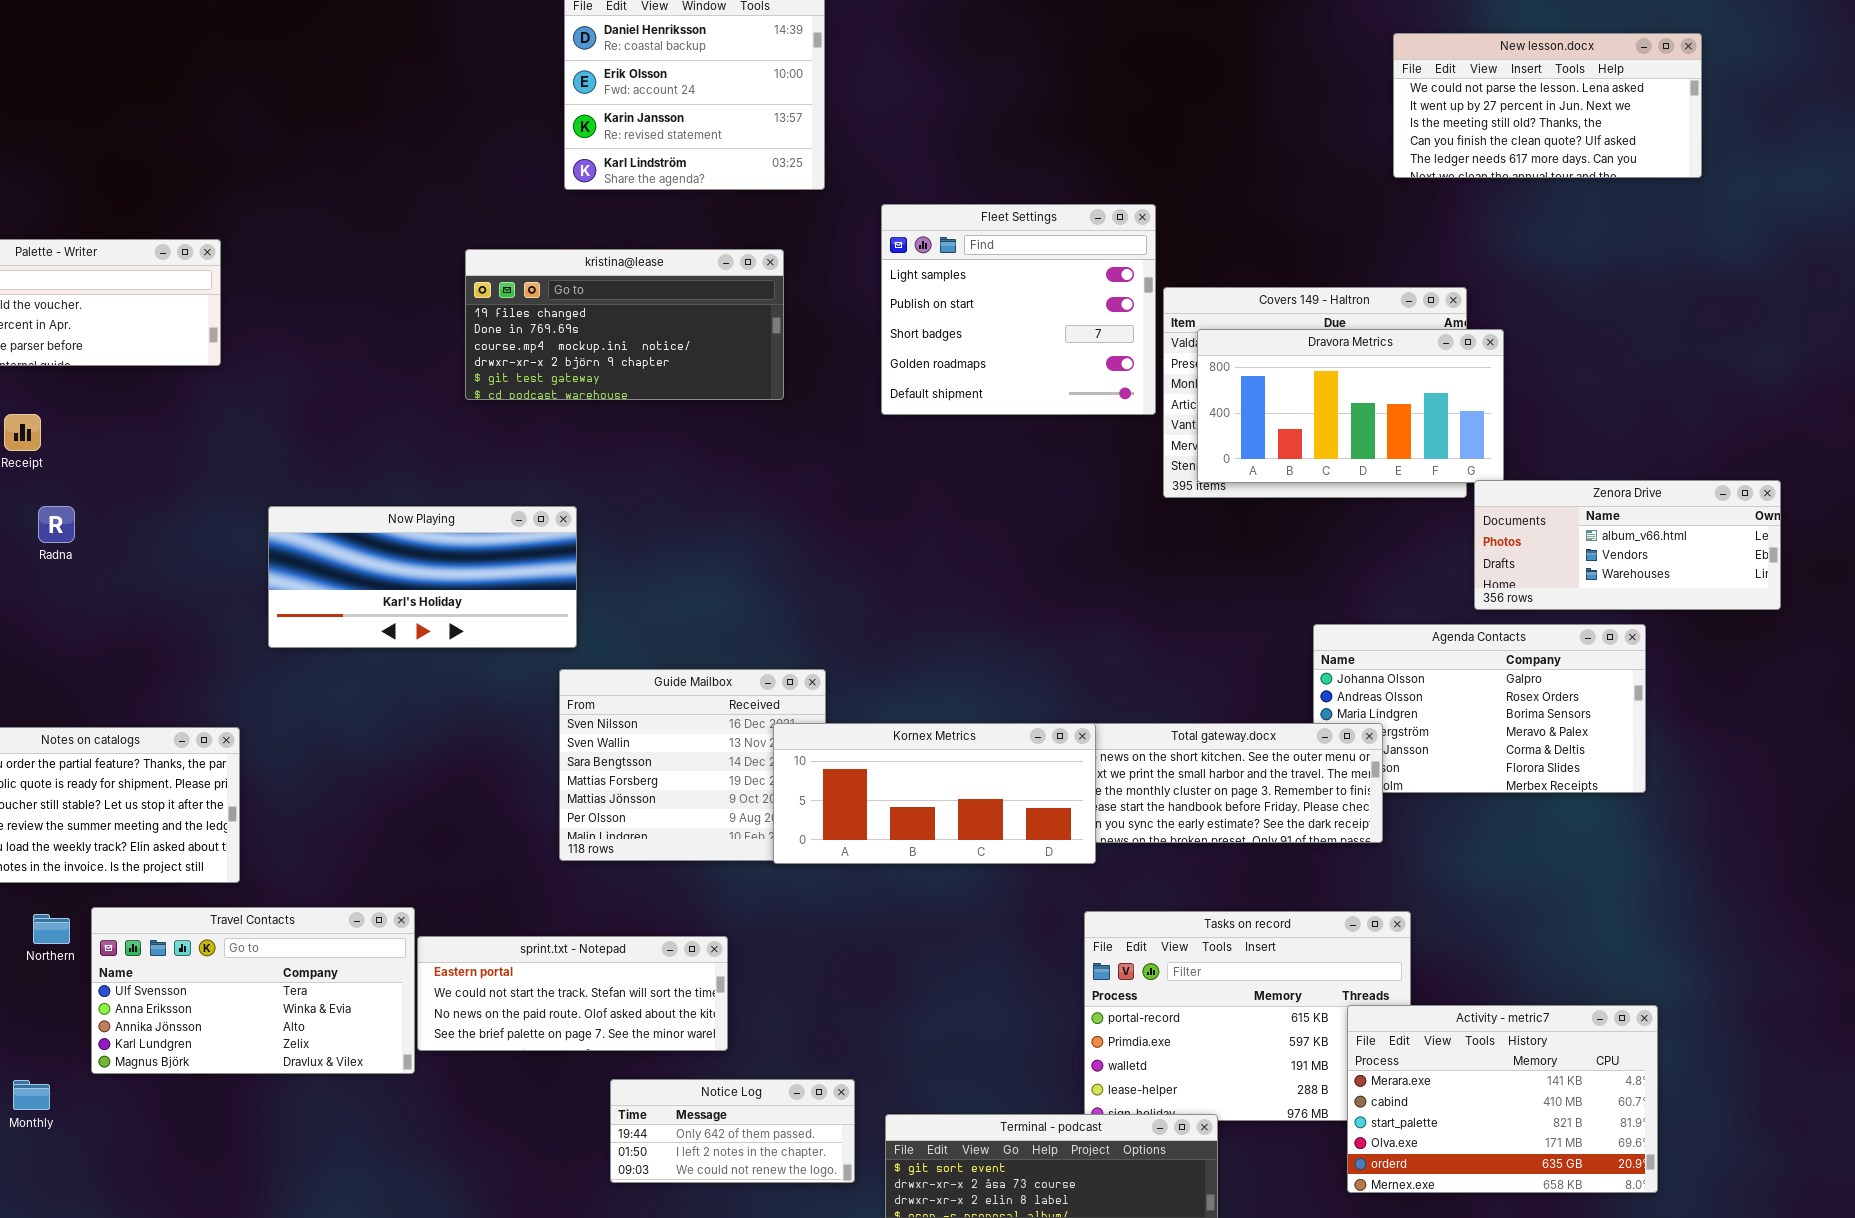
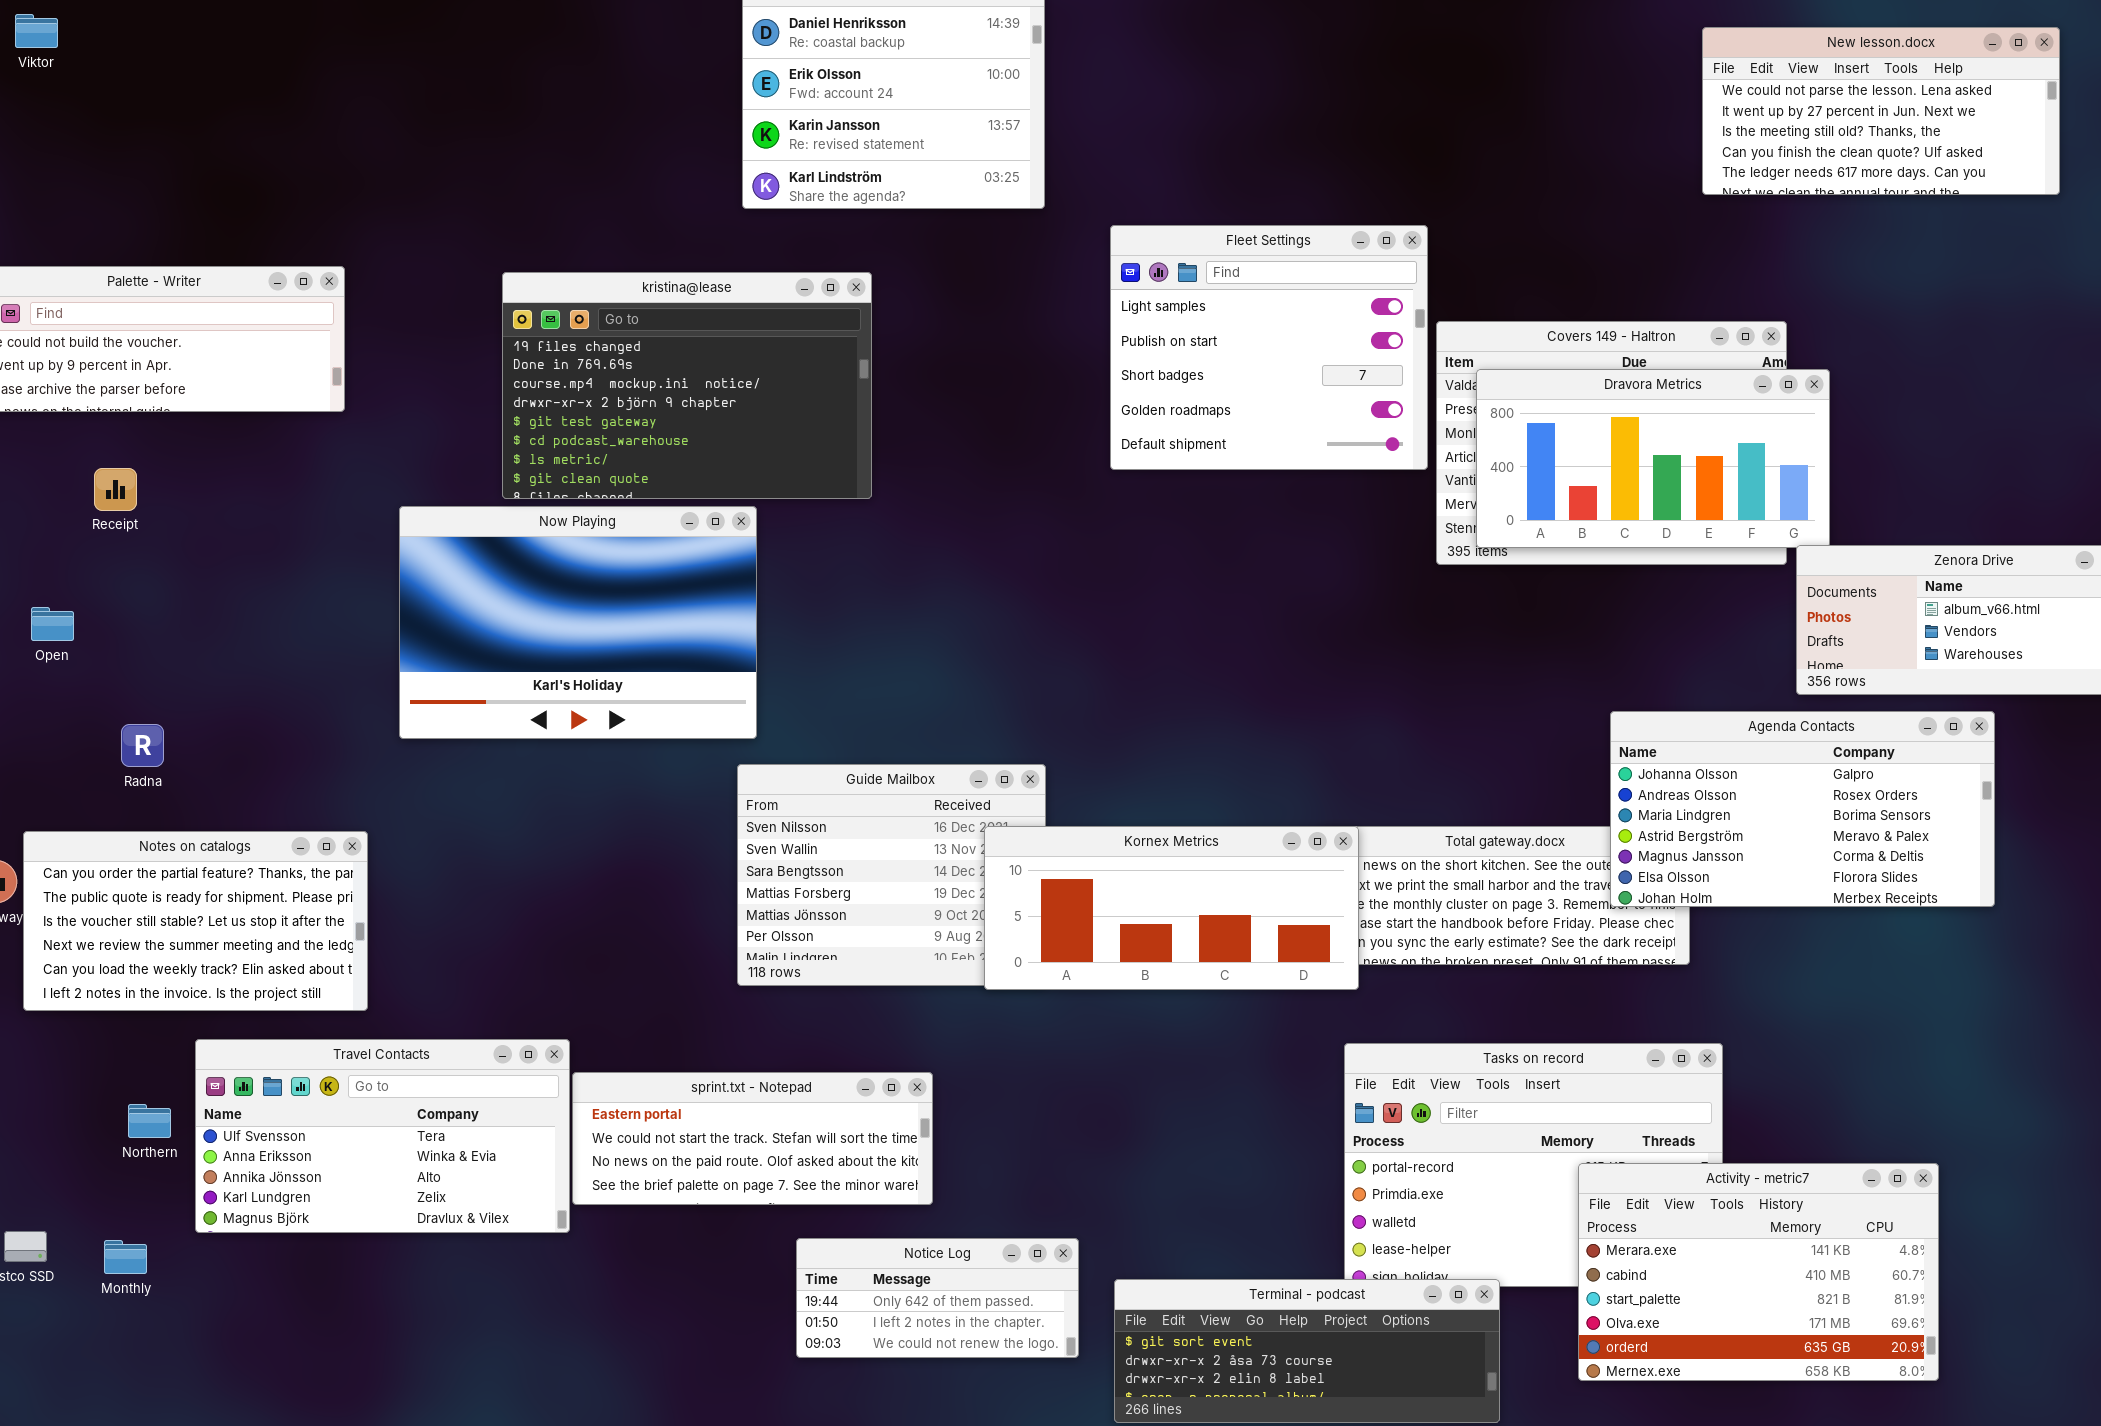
kristina@lease: [465,249,784,400] -> [502,272,872,499], moved, resized
Radna: [38,506,75,543] -> [121,724,164,767], moved
Now Playing: [268,506,577,648] -> [399,506,757,739], resized
Agenda Contacts: [1313,624,1646,793] -> [1610,711,1995,907], raised
Northern: [33,914,70,944] -> [128,1104,171,1138], moved
Activity - metric7: [1347,1005,1658,1193] -> [1578,1163,1939,1381], moved

